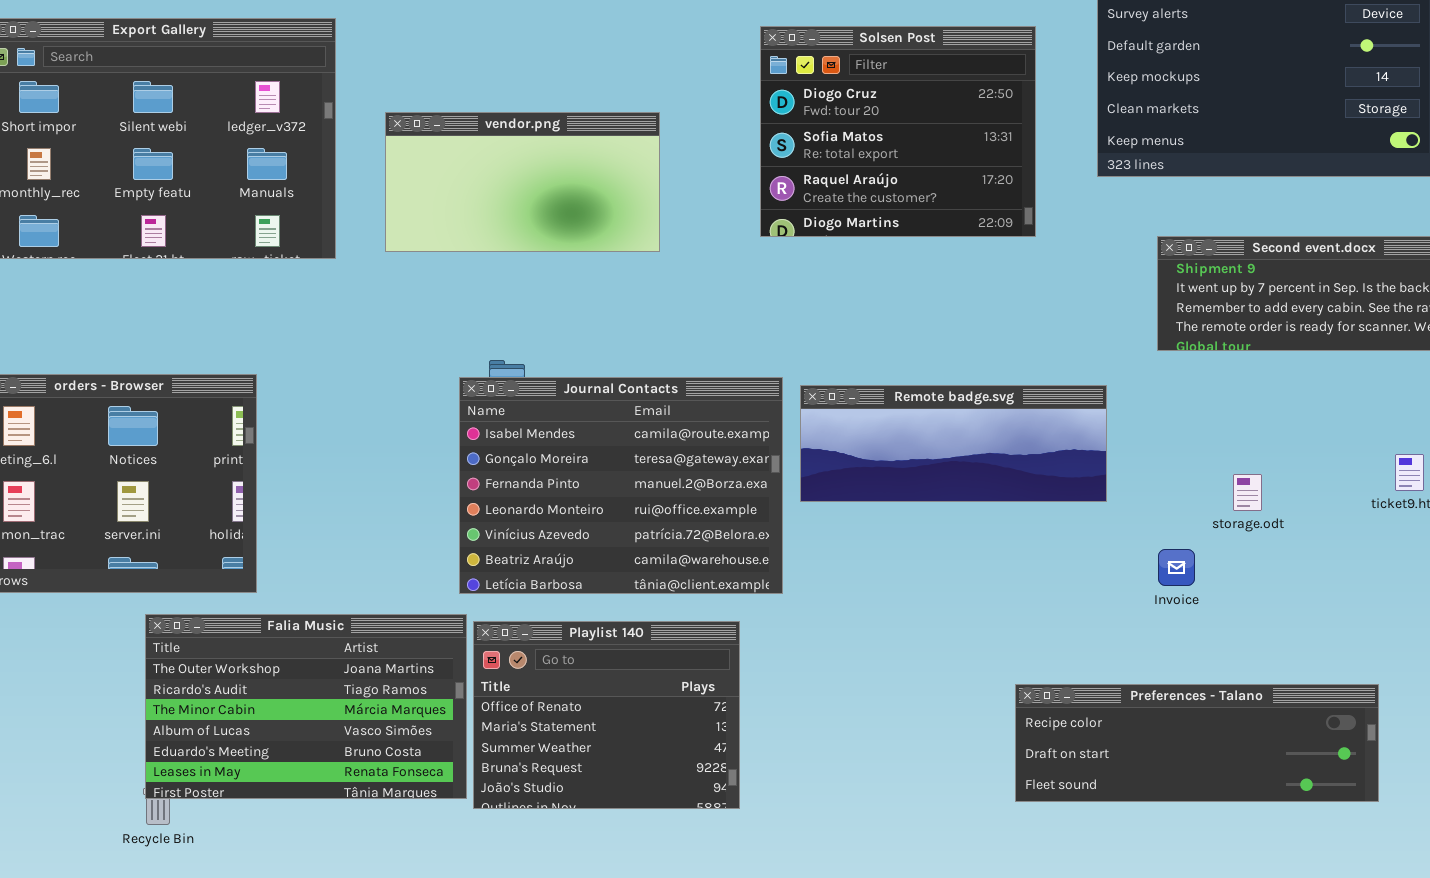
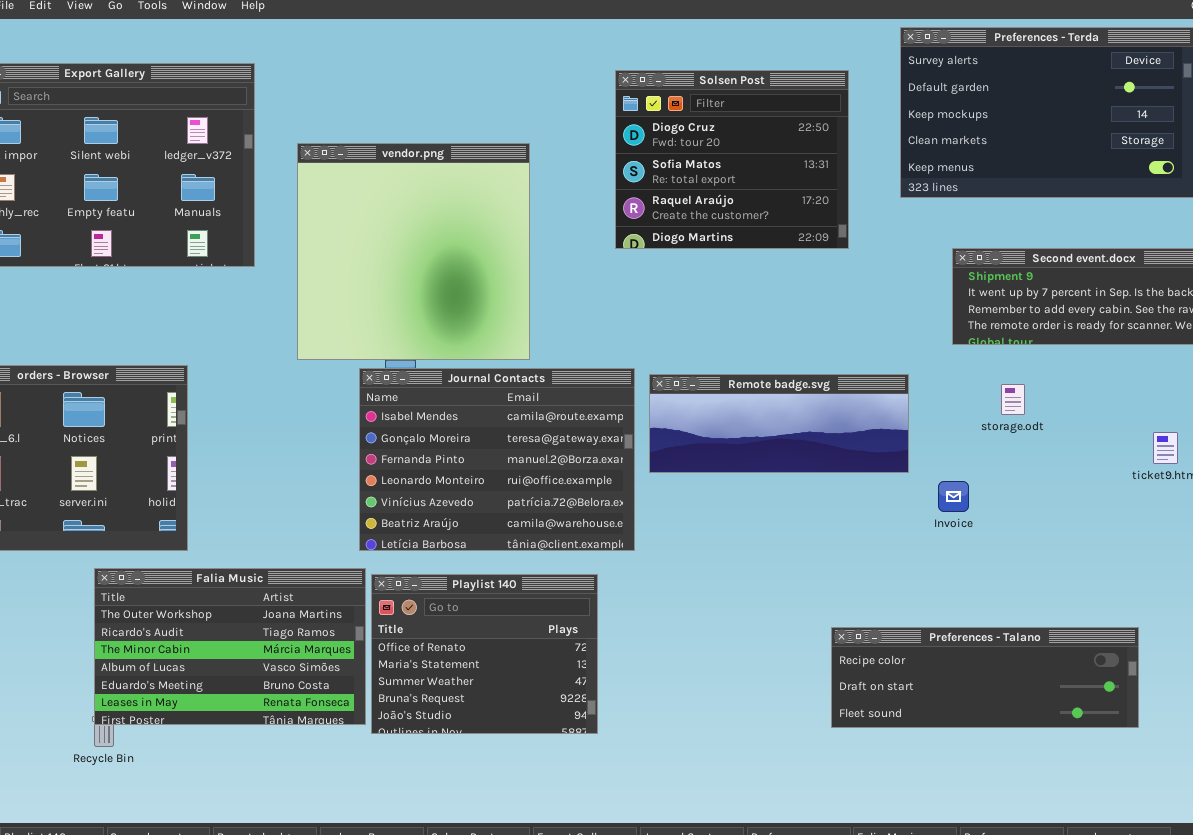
vendor.png: [385,112,660,252] -> [297,143,530,360], resized
storage.odt: [1233,474,1262,511] -> [1001,384,1025,415], moved
Invoice: [1158,549,1195,586] -> [938,481,969,512], moved

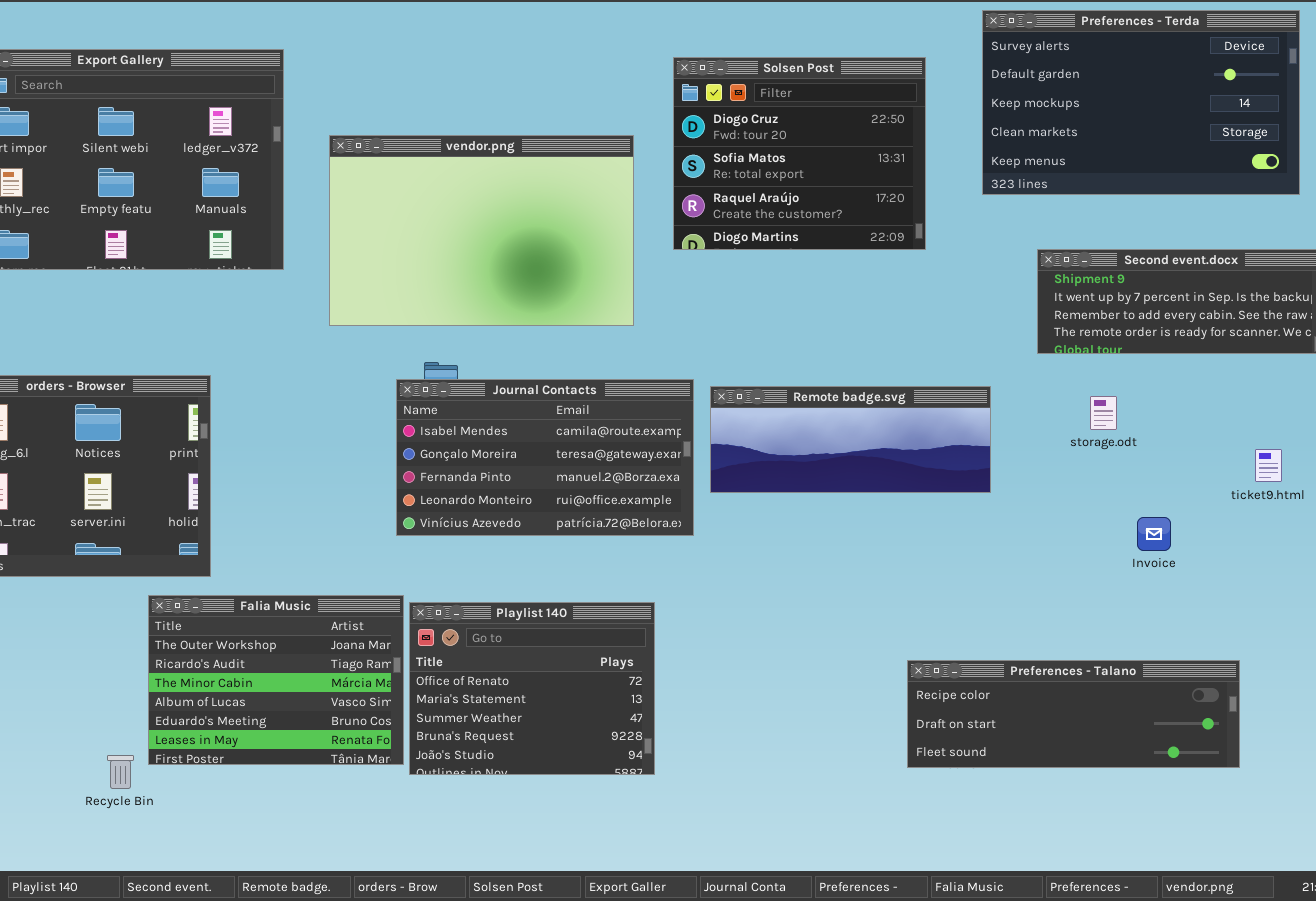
vendor.png: [297,143,530,360] -> [329,135,634,326], resized
Journal Contacts: [359,368,635,551] -> [396,379,694,536], resized
Invoice: [938,481,969,512] -> [1137,517,1171,551], moved
Falia Music: [94,568,366,725] -> [148,595,404,765], resized

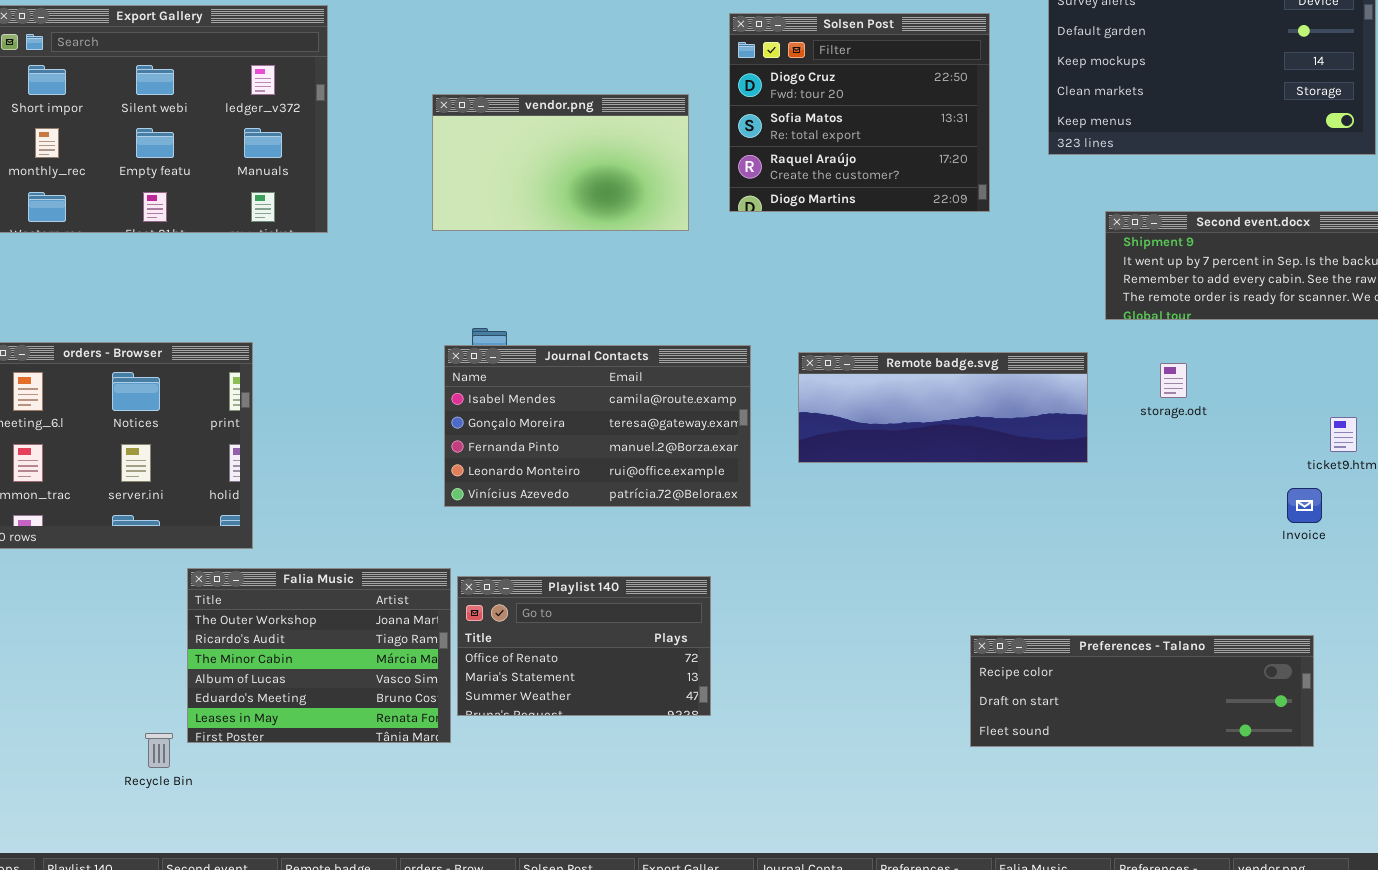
vendor.png: [329,135,634,326] -> [432,94,689,231], resized
Remote badge.svg: [710,386,991,493] -> [798,352,1088,463], moved
Invoice: [1137,517,1171,551] -> [1287,488,1322,523], moved
Playlist 140: [409,602,655,775] -> [457,576,711,716], resized

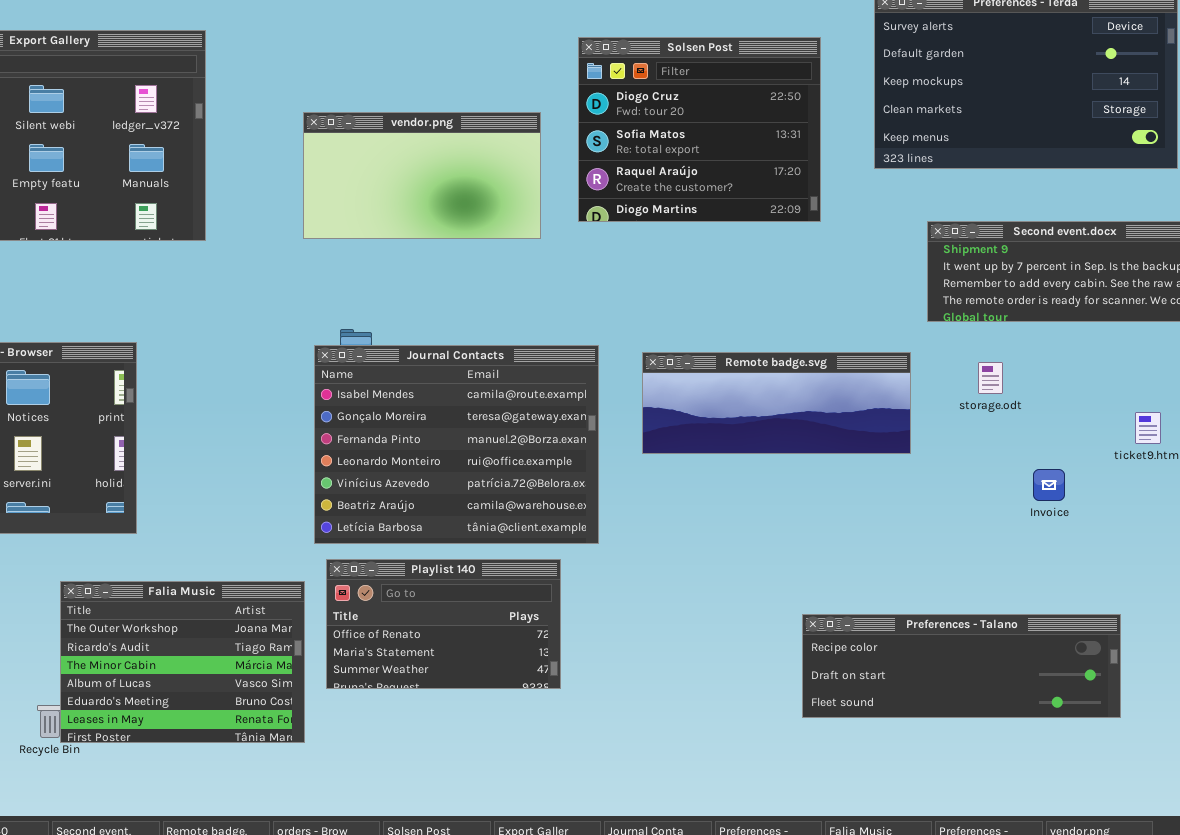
Journal Contacts: [444,345,751,507] -> [314,345,599,544], resized
Invoice: [1287,488,1322,523] -> [1033,469,1065,501], moved
Falia Music: [187,568,451,743] -> [60,581,305,743], moved

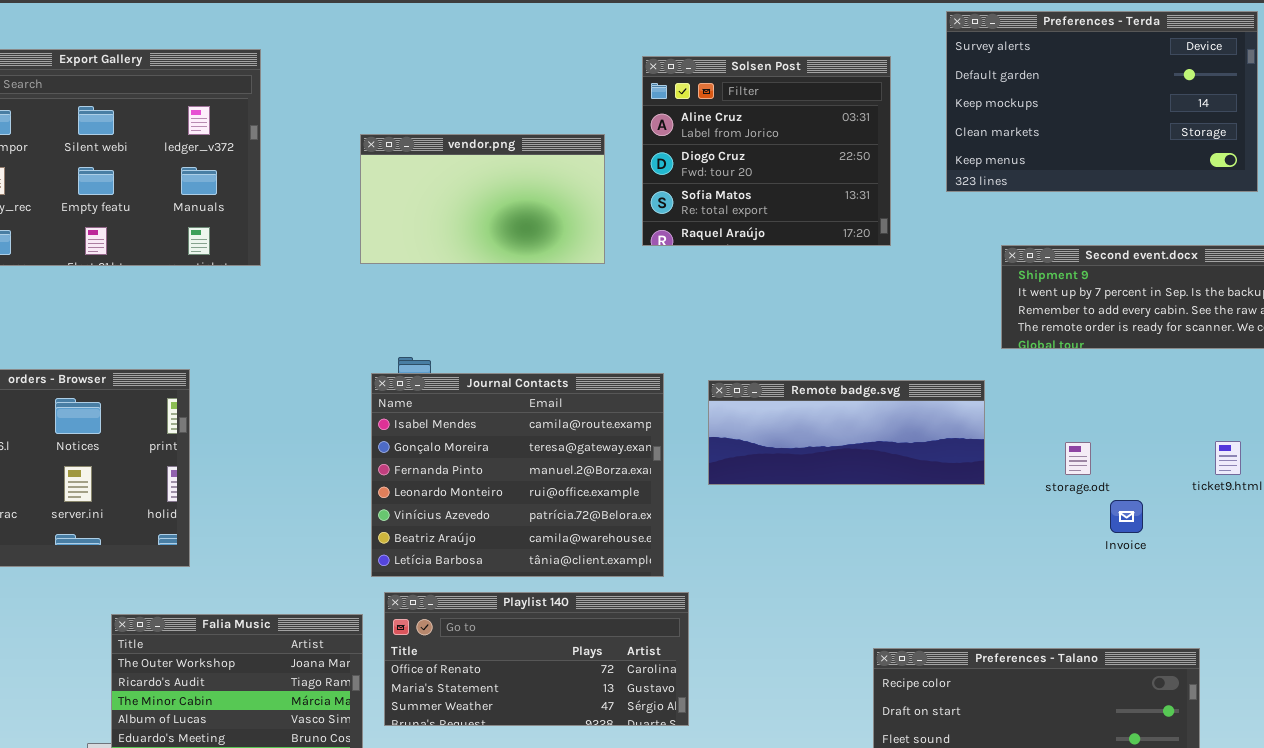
Solsen Post: [578,37,821,222] -> [642,56,891,246], scrolled up 1 row
storage.odt: [978,362,1003,394] -> [1065,442,1091,475], moved
Playlist 140: [326,559,561,689] -> [384,592,689,726], resized

